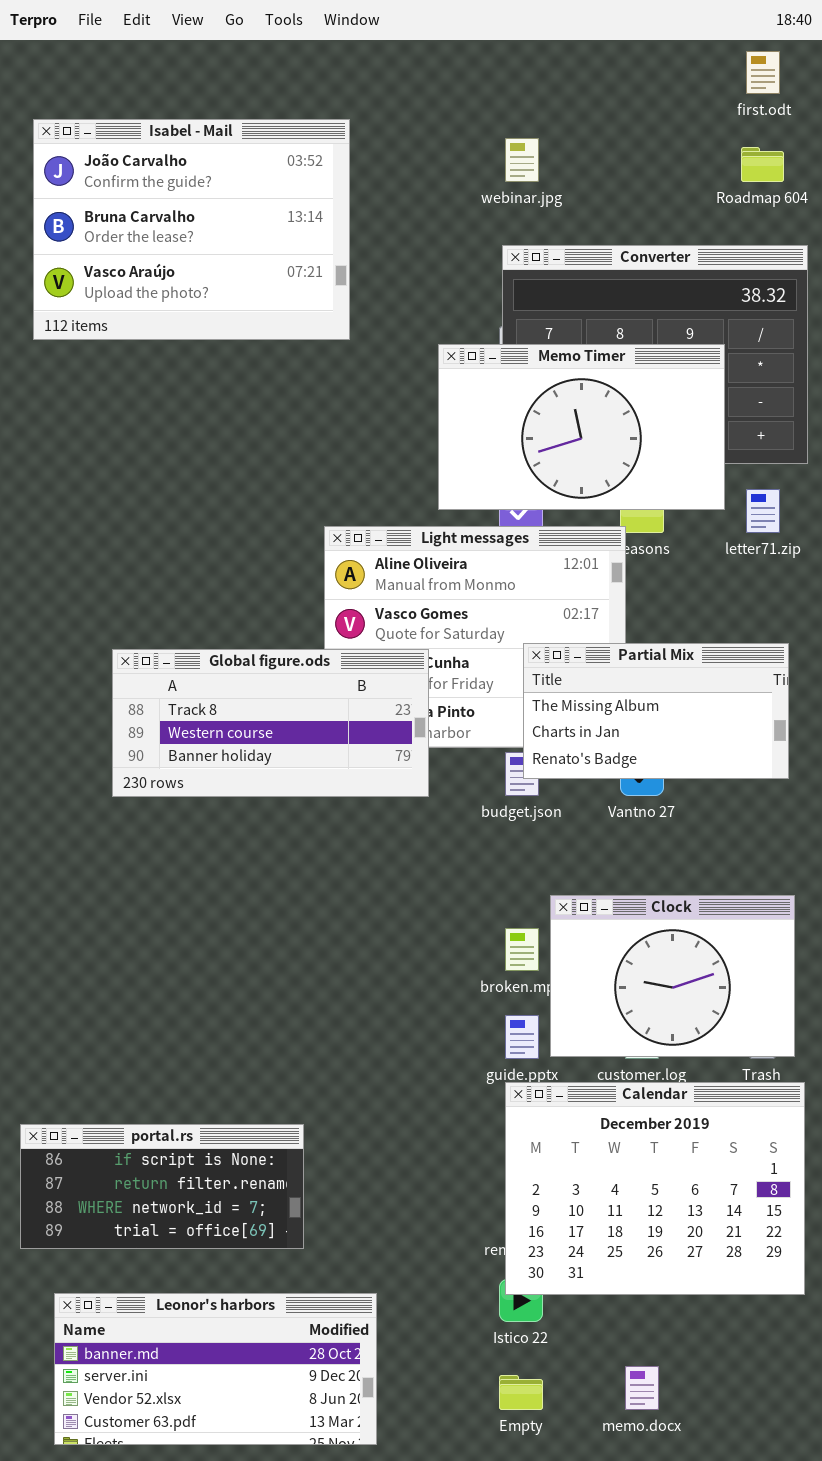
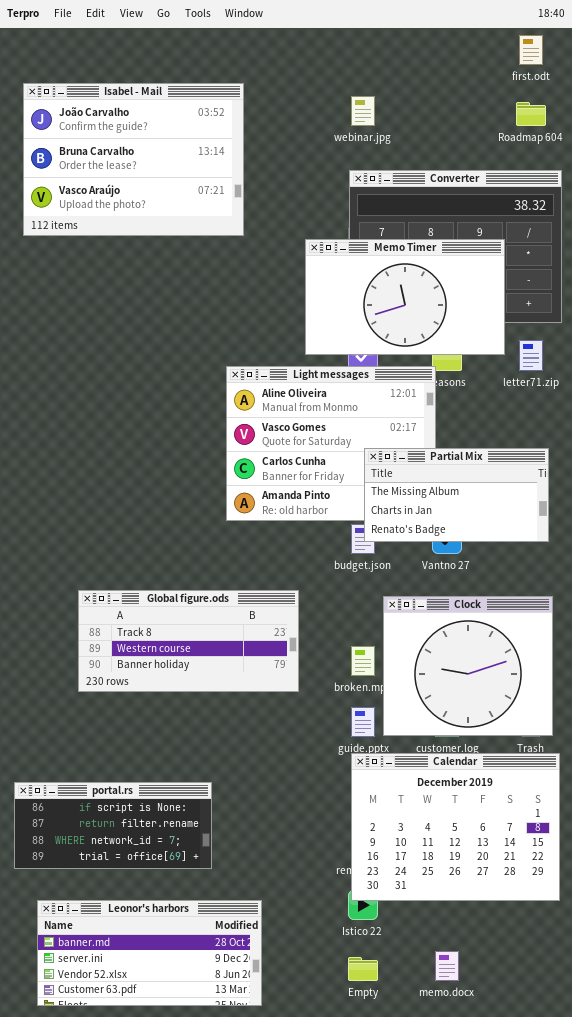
Global figure.ods: [112,649,429,797] -> [78,590,299,692], moved
Clock: [550,895,795,1057] -> [383,596,553,736], resized

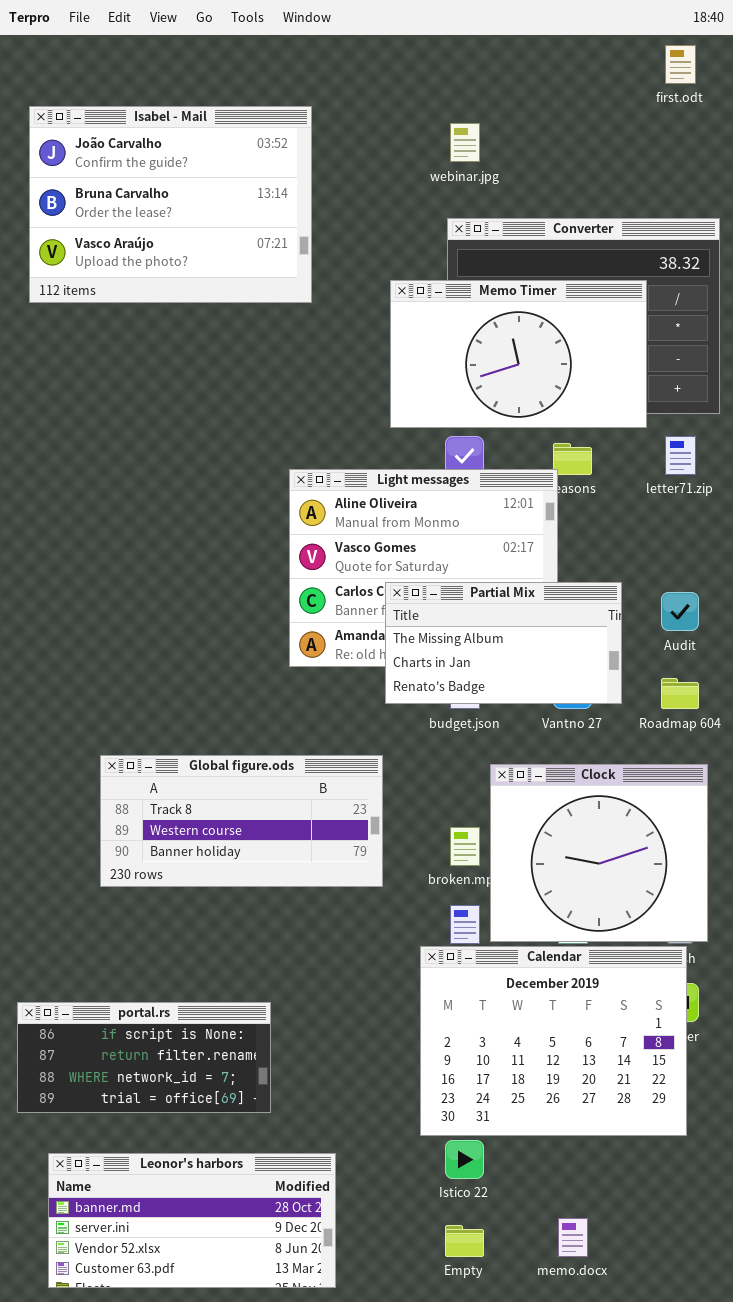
Roadmap 604: [516,102,546,126] -> [661,678,699,709], moved
Memo Timer: [305,239,505,355] -> [390,280,647,428], moved
Partial Mix: [364,448,549,542] -> [385,582,622,704], moved
Calendar: [351,753,560,901] -> [420,946,687,1136], moved

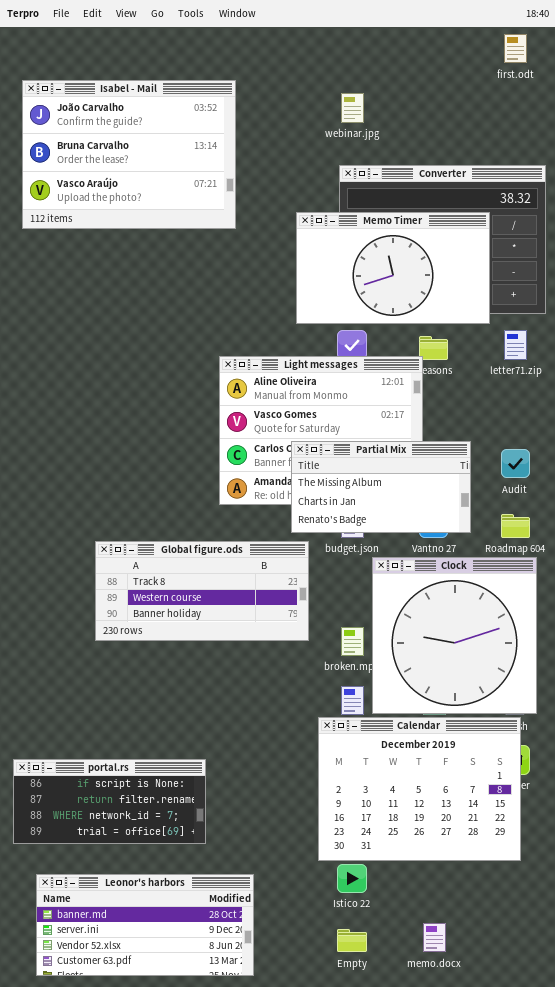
Global figure.ods: [100,755,383,887] -> [95,541,309,641], moved
Clock: [490,764,708,942] -> [372,557,537,714], resized

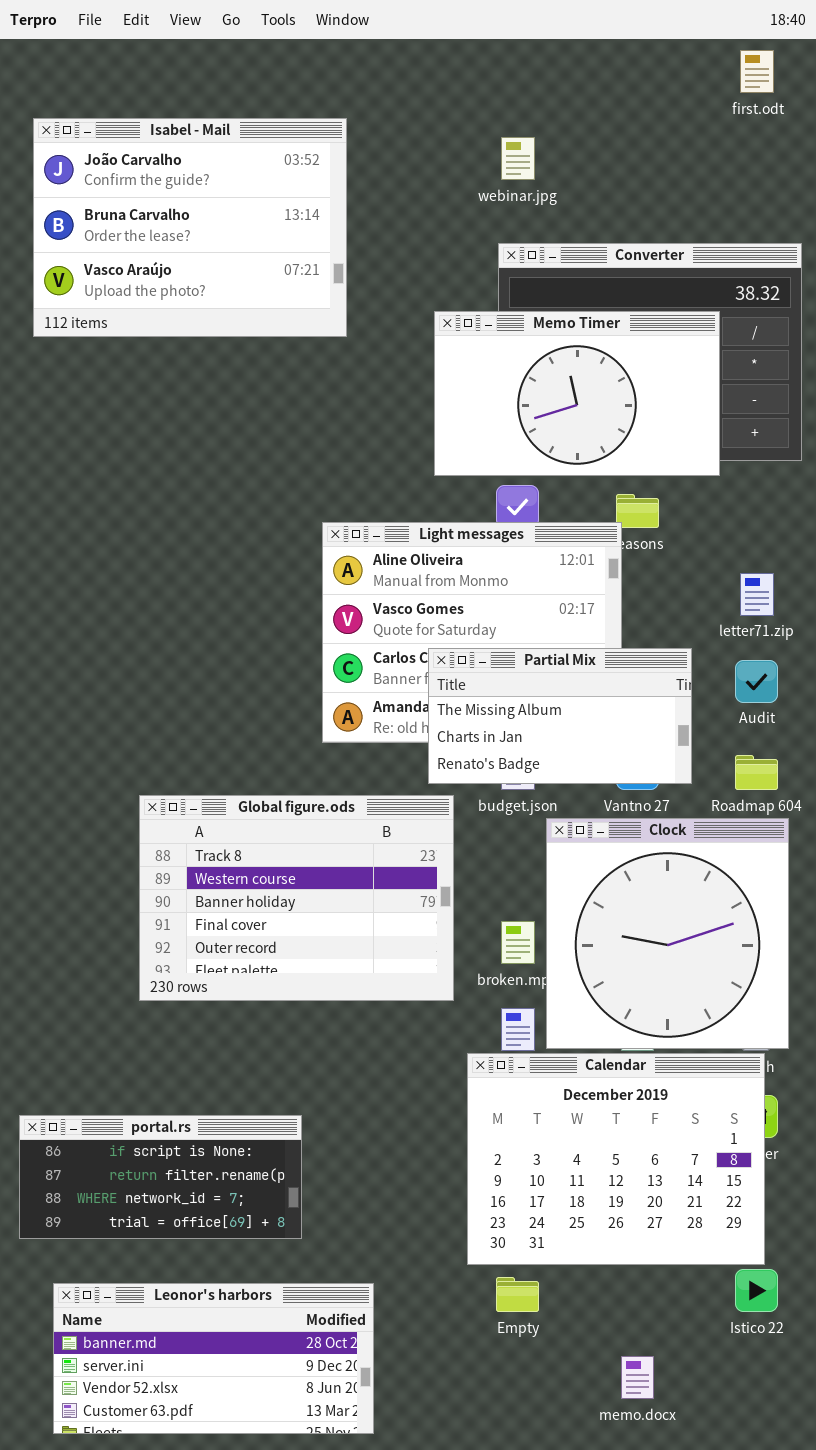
letter71.zip: [504,330,527,360] -> [740,573,774,616], moved
Global figure.ods: [95,541,309,641] -> [139,795,454,1001], resized
Istico 22: [337,864,367,893] -> [735,1269,778,1312], moved
Empty: [337,929,367,952] -> [496,1277,539,1312], moved

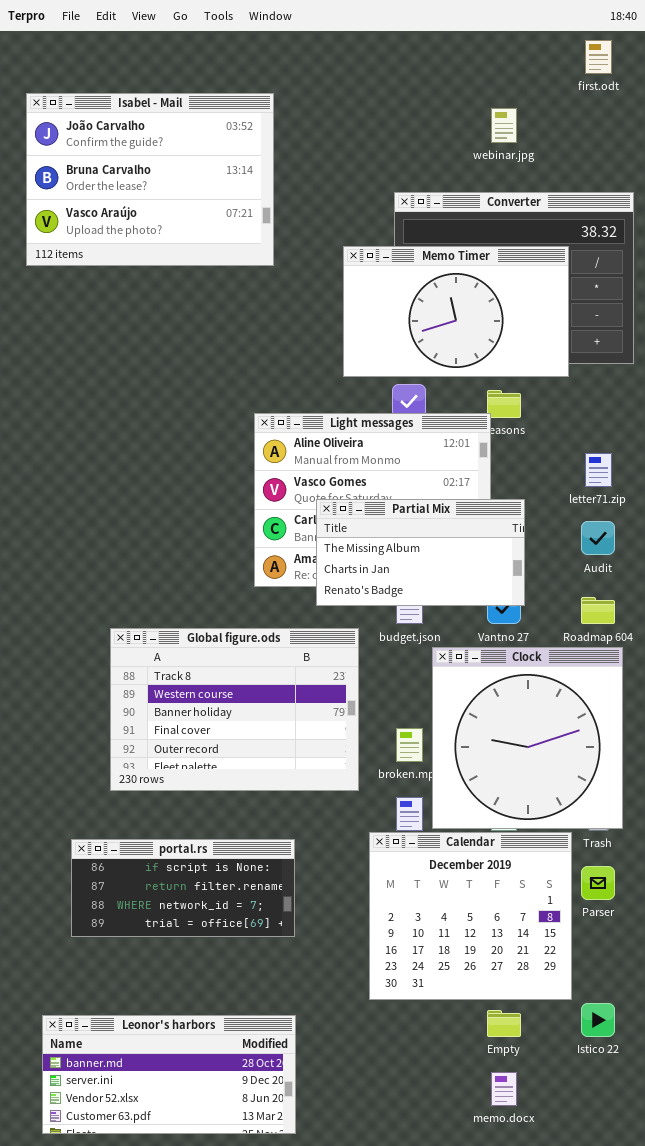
webinar.jpg: [501,137,535,180] -> [491,108,517,143], moved
Partial Mix: [428,648,692,784] -> [316,499,525,606], moved
Calendar: [467,1053,765,1265] -> [369,832,572,1000], resized
portal.rs: [19,1115,302,1239] -> [71,839,295,937], moved
Empty: [496,1277,539,1312] -> [487,1010,521,1037], moved

